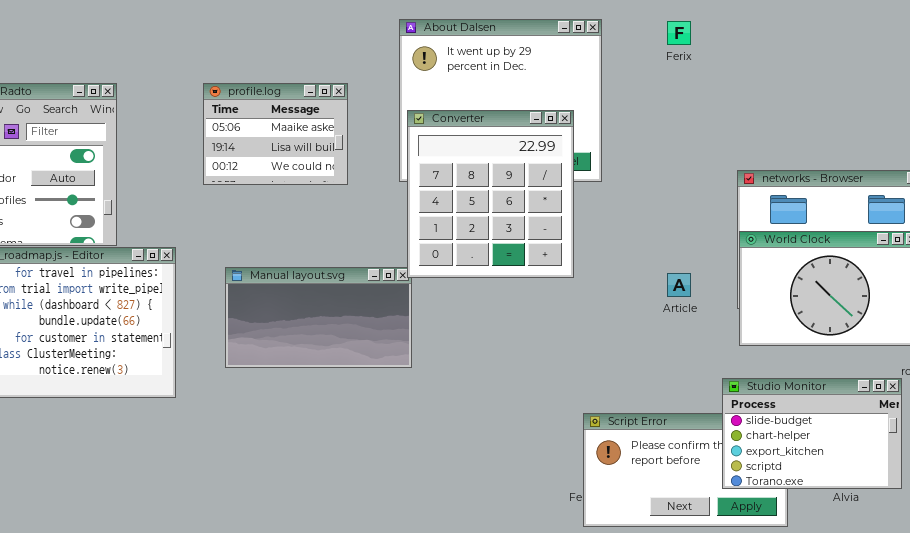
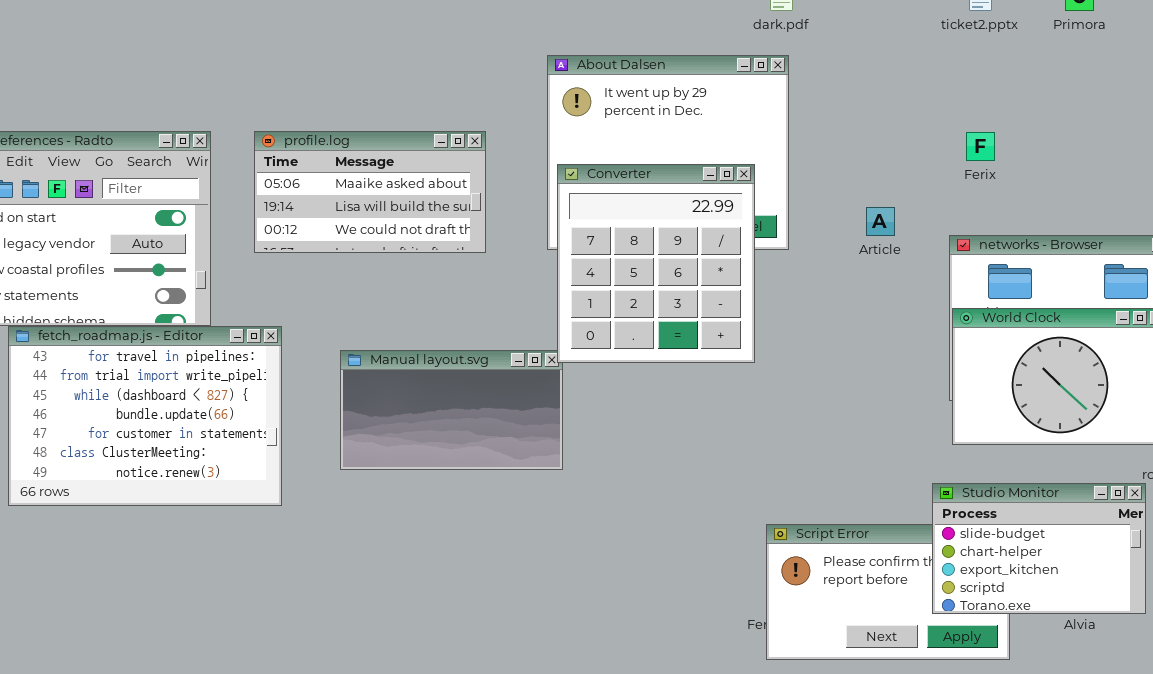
Ferix: [667,21,691,45] -> [966,132,995,161], moved
profile.log: [203,83,348,185] -> [254,131,486,253], resized
Article: [667,273,691,297] -> [866,207,895,236], moved

